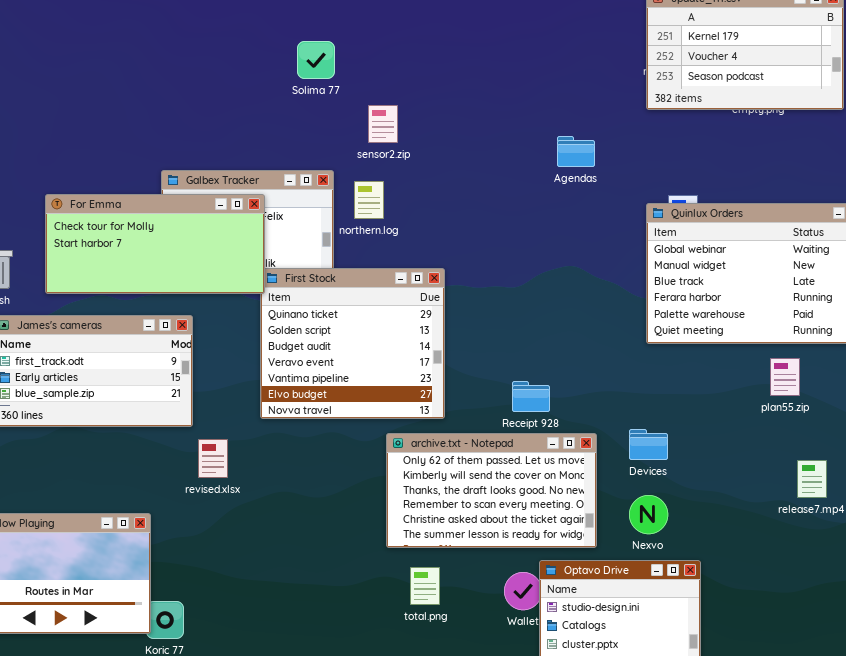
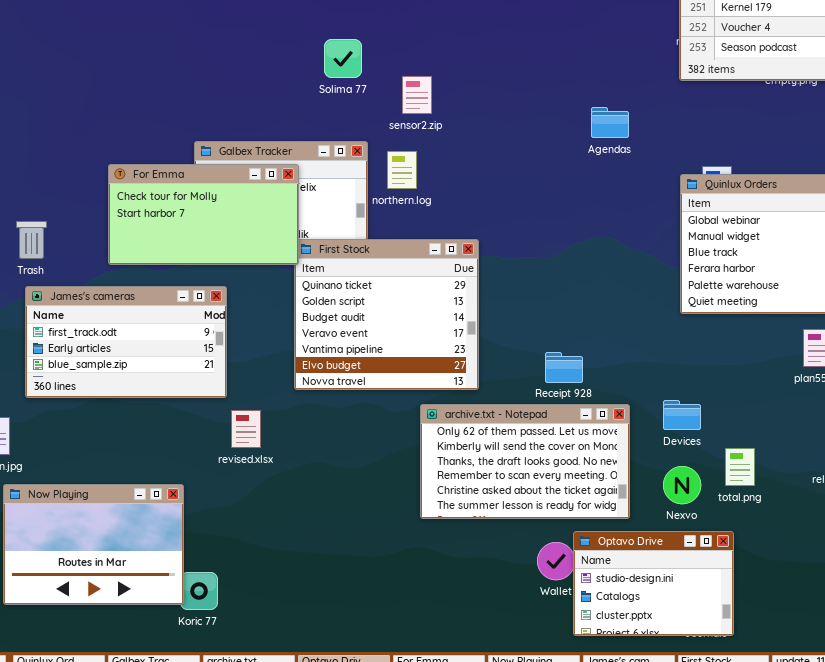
Solima 77: [297,41,335,79] -> [324,39,362,78], moved
For Emma: [45,194,265,294] -> [108,164,299,265], resized
total.png: [410,567,440,605] -> [725,448,755,486], moved

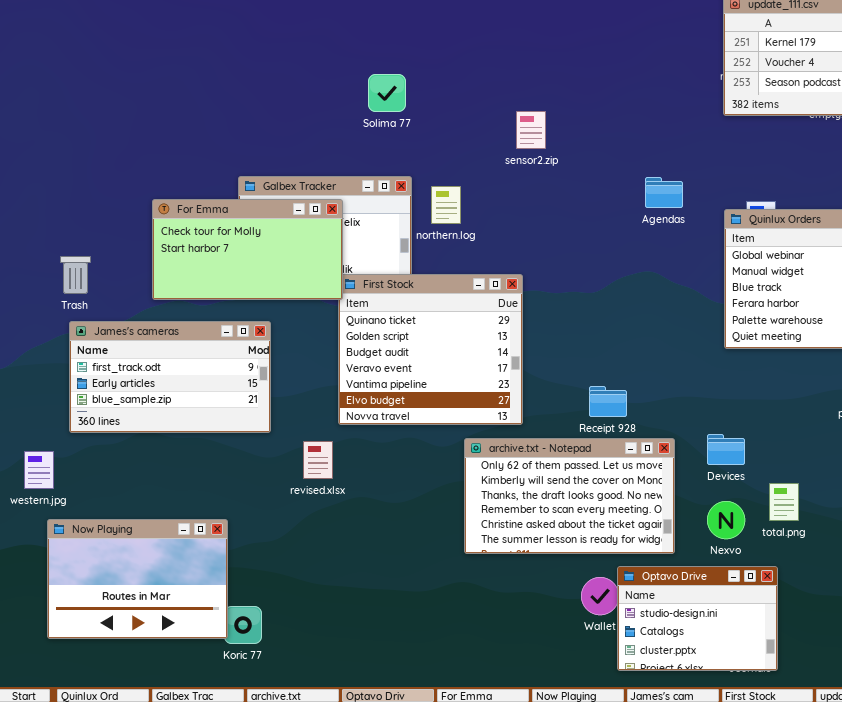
sensor2.zip: [402,76,432,114] -> [516,111,546,149], moved
Agendas: [591,107,629,138] -> [645,177,683,208], moved
revised.xlsx: [231,410,261,448] -> [303,441,333,479], moved

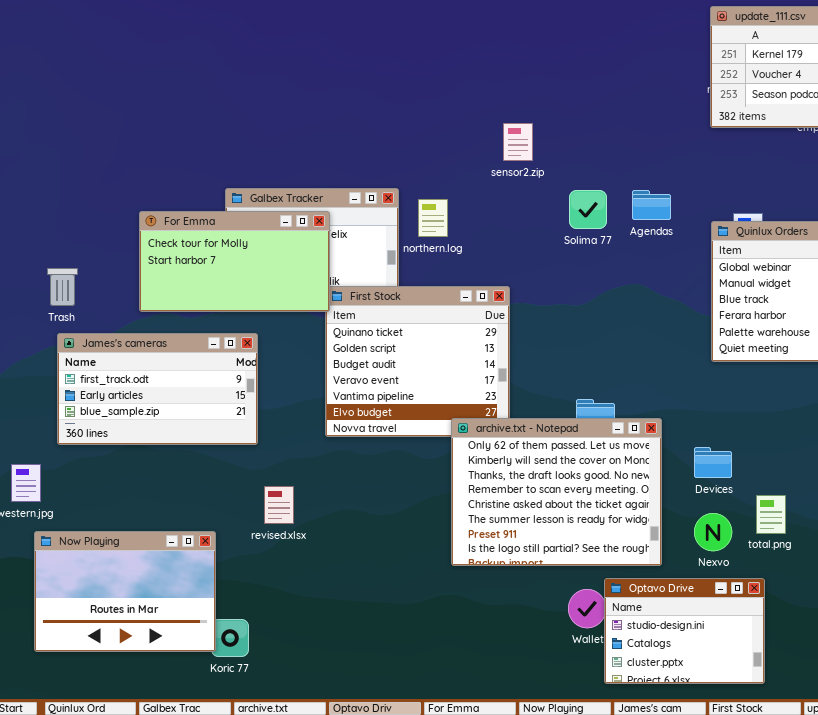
Solima 77: [368,74,406,112] -> [569,190,607,229], moved
archive.txt - Notepad: [464,438,675,554] -> [451,418,662,566], resized
revised.xlsx: [303,441,333,479] -> [264,486,294,524], moved

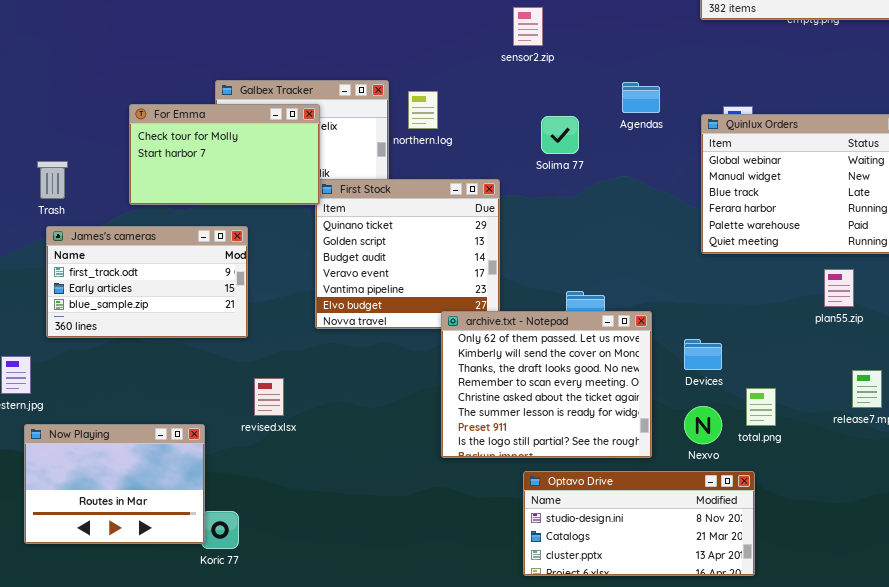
sensor2.zip: [503,123,533,161] -> [513,7,543,46], moved
Solima 77: [569,190,607,229] -> [541,116,579,154], moved
Optavo Drive: [604,578,765,684] -> [523,471,755,576], resized

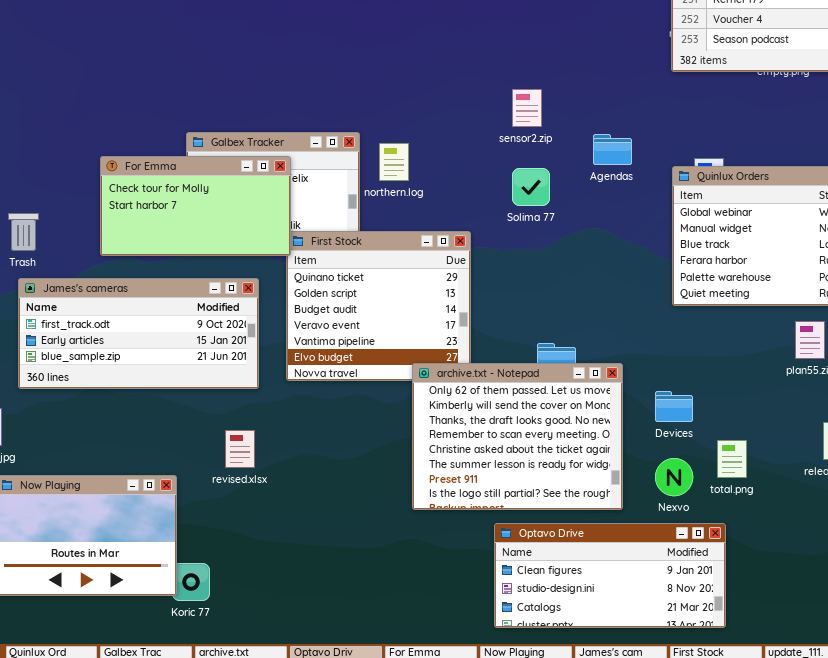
sensor2.zip: [513,7,543,46] -> [512,89,542,127], moved
James's cameras: [46,226,248,338] -> [18,278,259,389], resized
Optavo Drive: [523,471,755,576] -> [494,523,726,628], scrolled up 1 row

